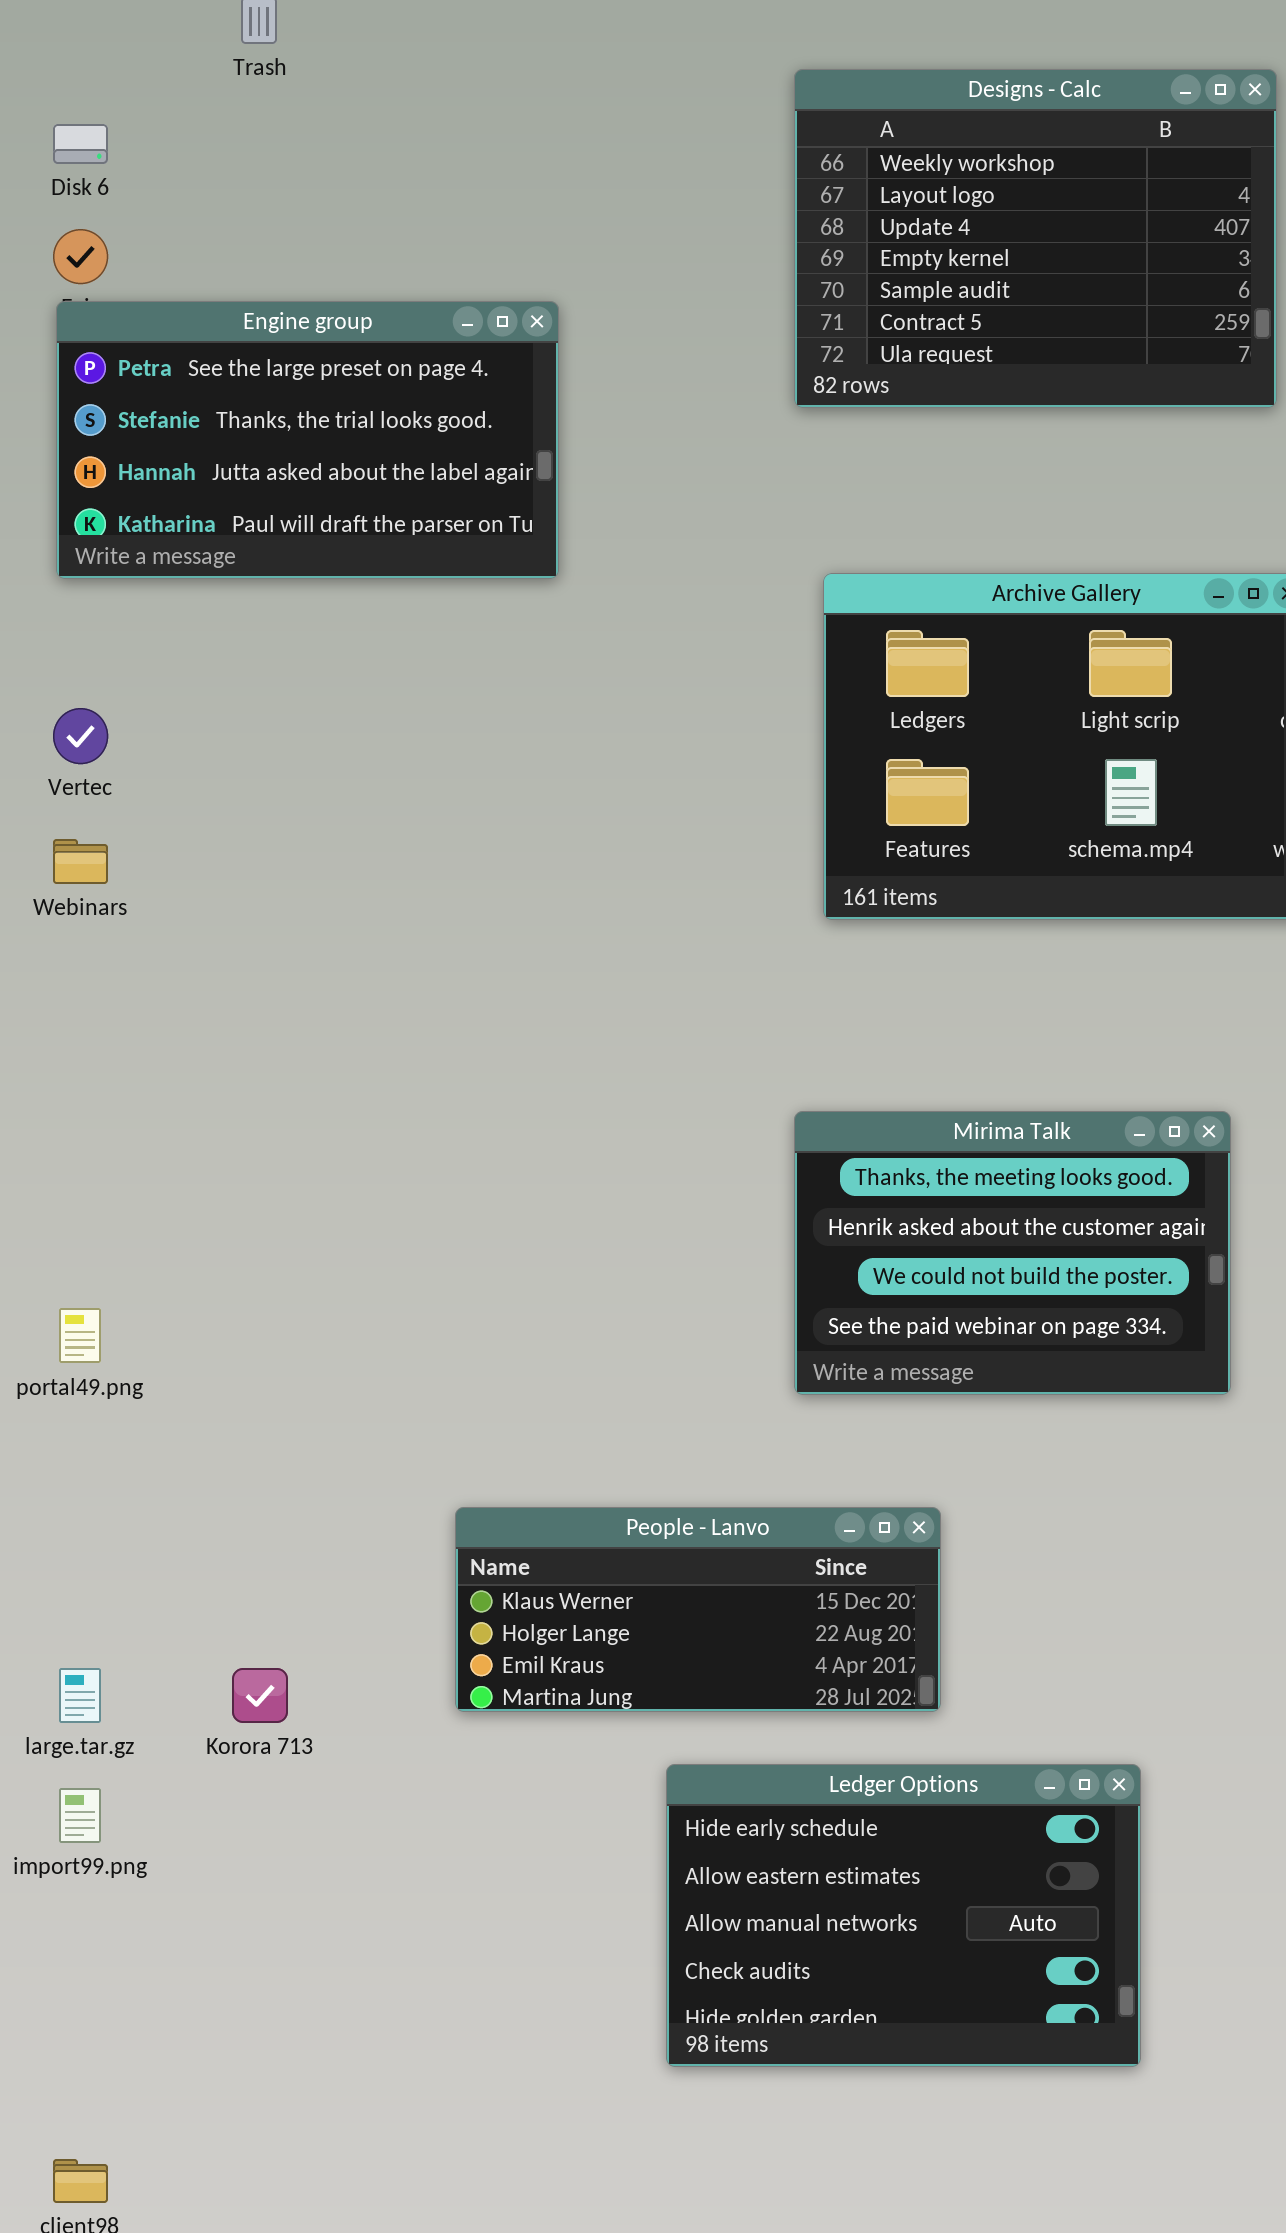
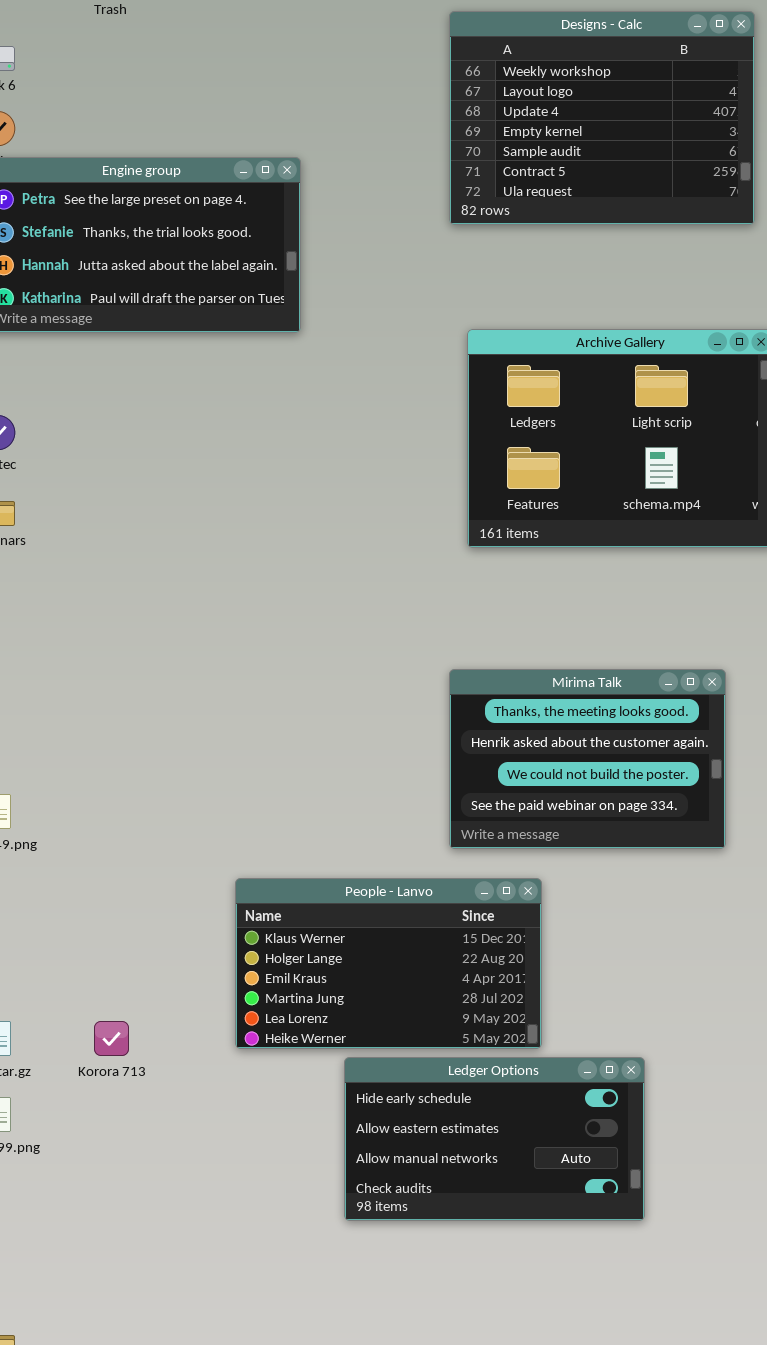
People - Lanvo: [455,1507,941,1712] -> [235,878,542,1049], resized
Ledger Options: [666,1764,1141,2067] -> [344,1057,645,1221], moved, resized

